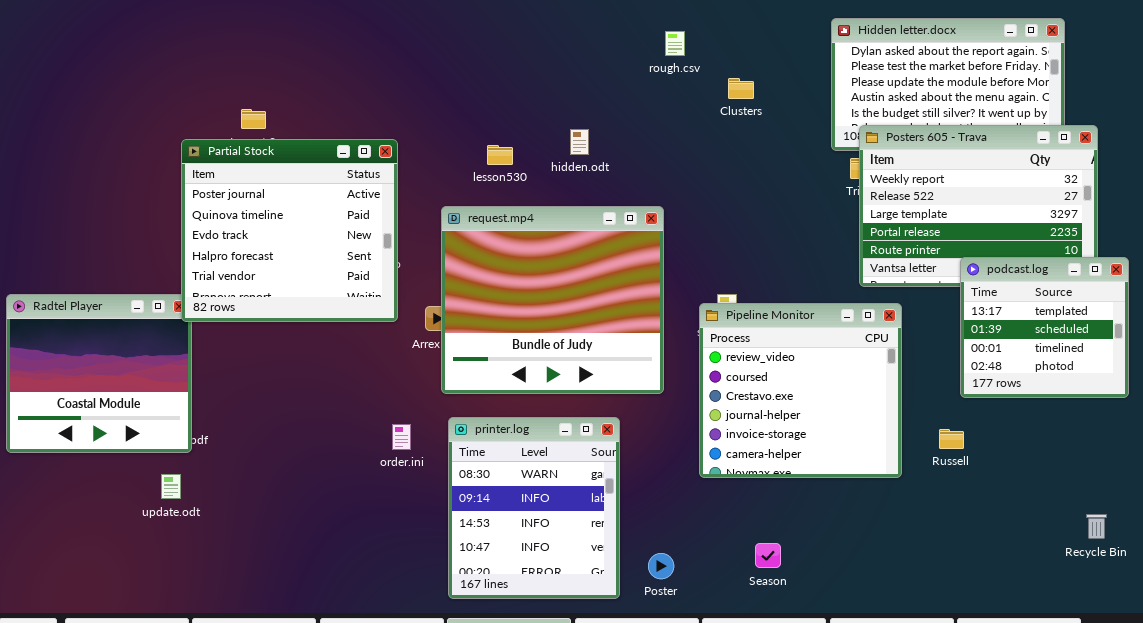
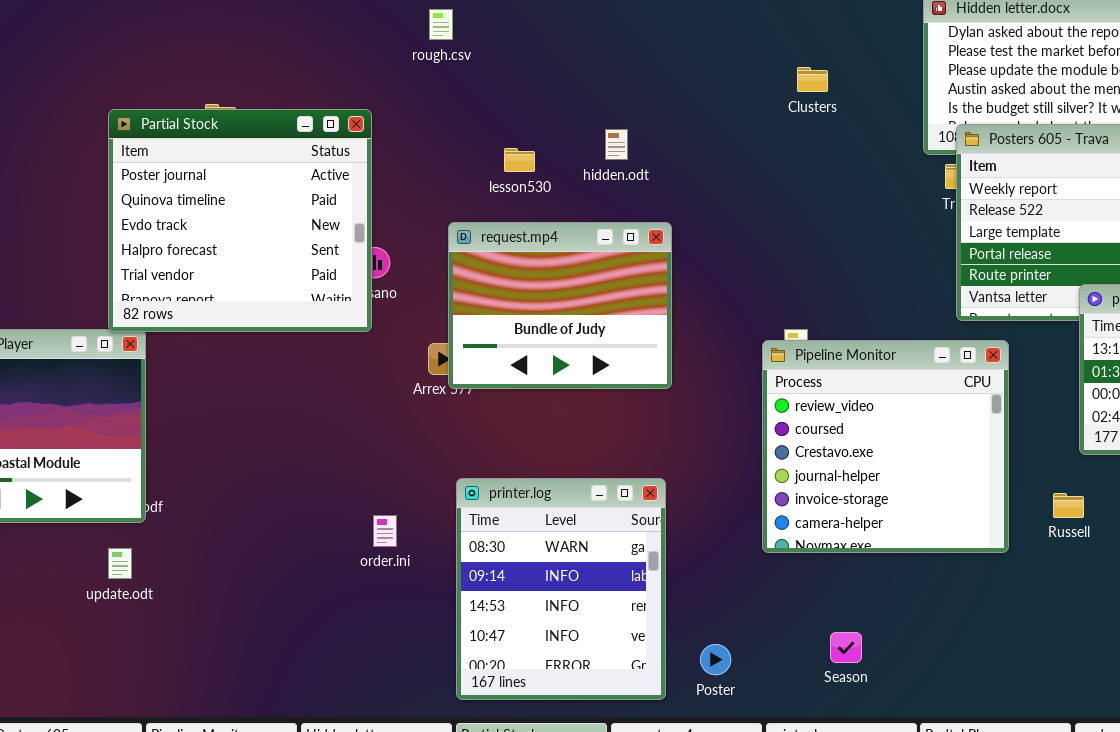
rough.csv: [665,31,685,56] -> [429,9,453,40], moved
Partial Stock: [181,139,398,322] -> [108,109,372,332], moved
request.mp4: [441,206,664,394] -> [448,222,672,389], resized
order.ini: [392,424,411,450] -> [373,515,397,547], moved

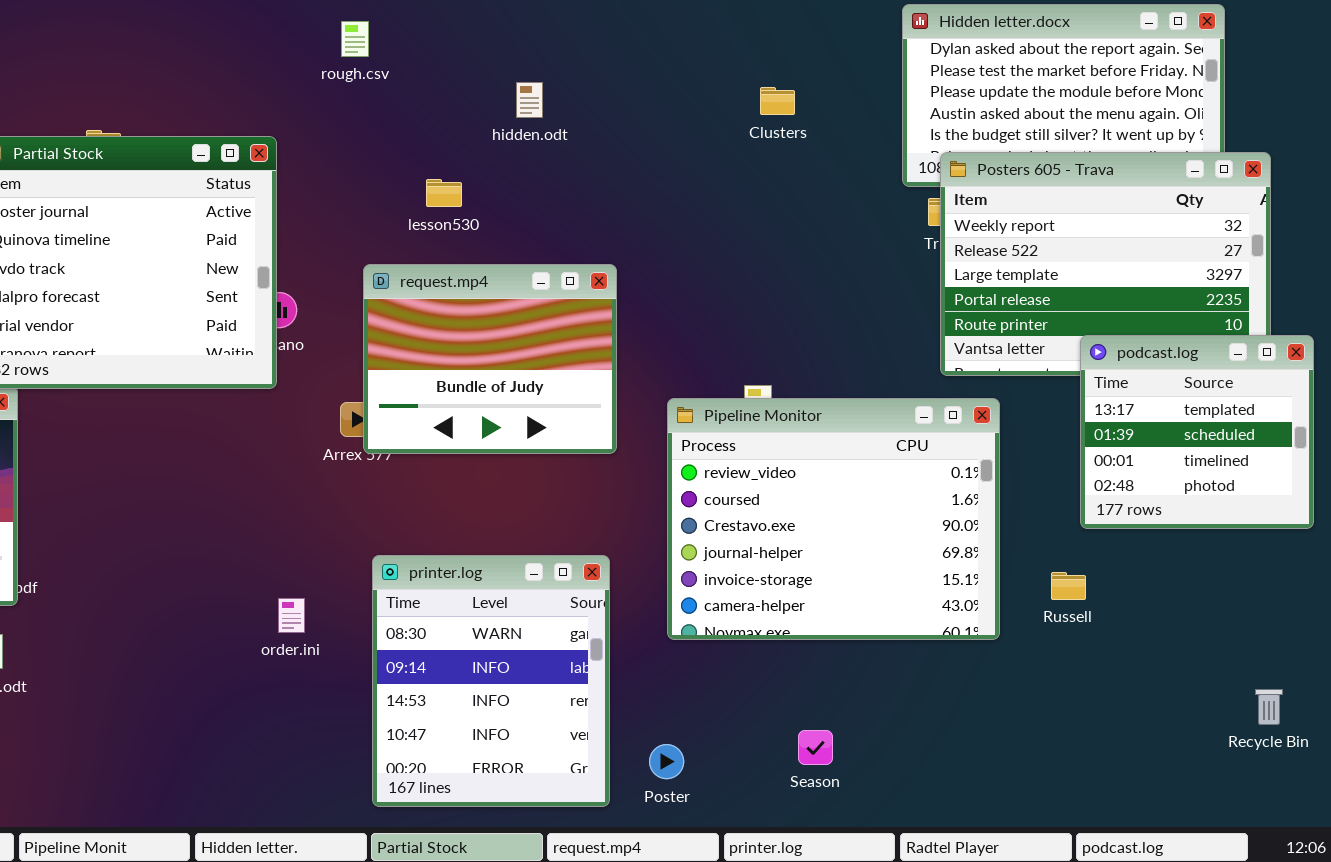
hidden.odt: [605,129,628,160] -> [516,82,543,118], moved
Pipeline Monitor: [762,340,1009,553] -> [667,398,1000,640], resized

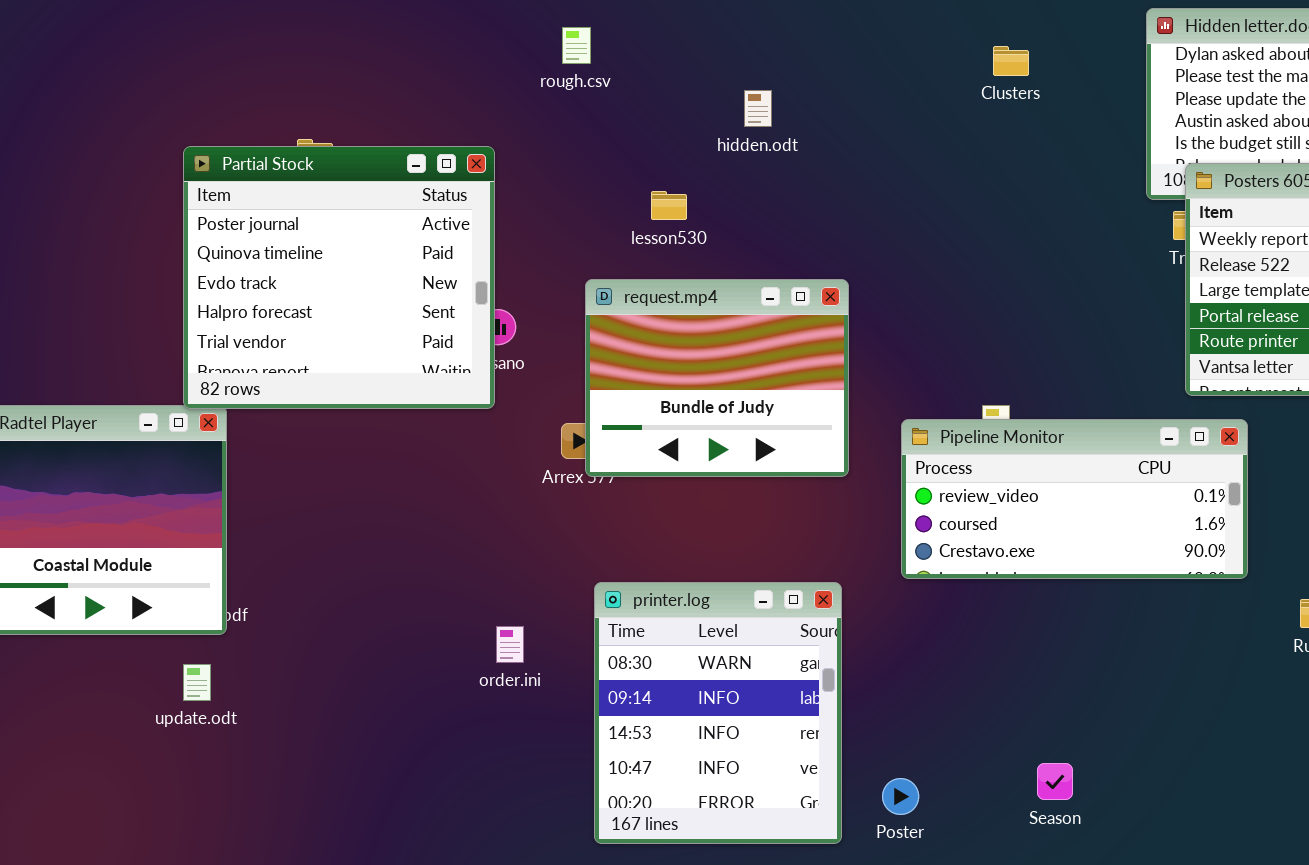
Clusters: [760,87,795,115] -> [993,46,1029,76], moved
Pipeline Monitor: [667,398,1000,640] -> [901,419,1248,579], resized

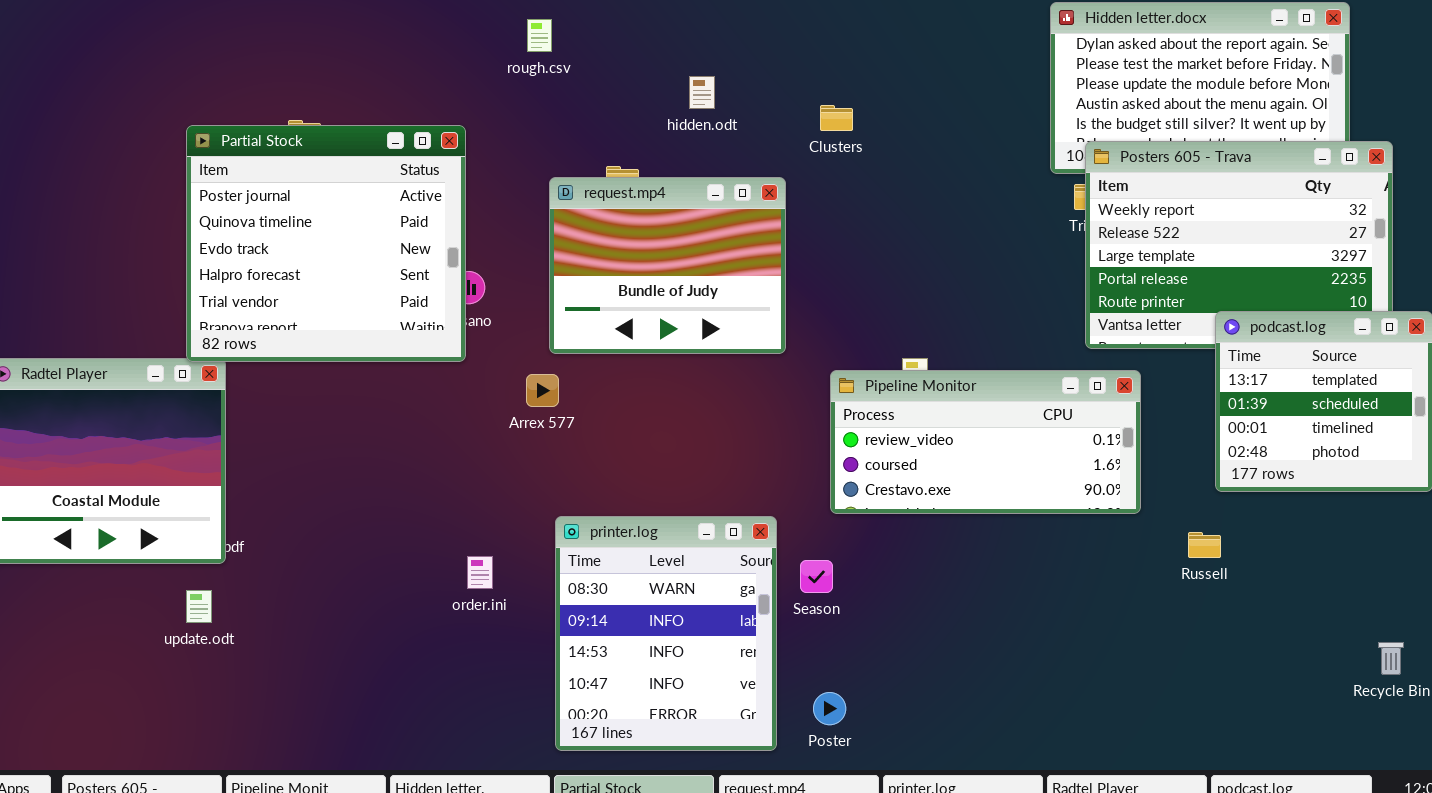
Clusters: [993,46,1029,76] -> [820,105,853,131], moved
request.mp4: [585,279,849,477] -> [549,177,786,354], moved
Season: [1037,763,1073,800] -> [800,560,833,593], moved

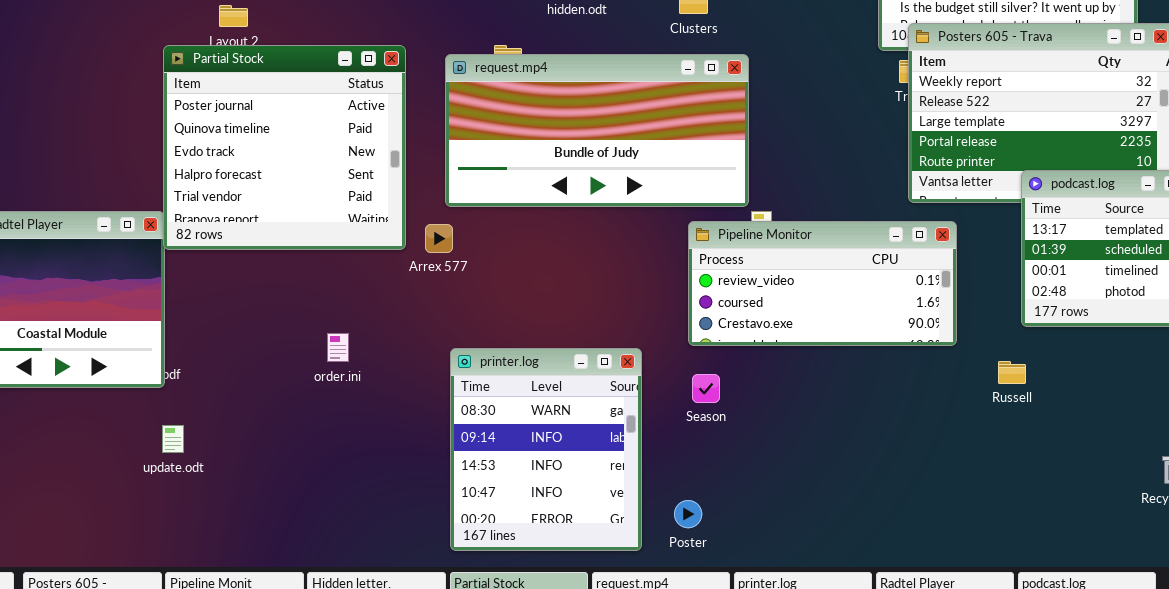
Partial Stock: [186,125,466,362] -> [163,45,406,250], moved
request.mp4: [549,177,786,354] -> [445,54,749,207], resized
order.ini: [467,556,493,589] -> [327,333,349,362], moved
Season: [800,560,833,593] -> [692,374,720,403], moved
update.odt: [186,590,212,623] -> [162,425,184,453], moved

